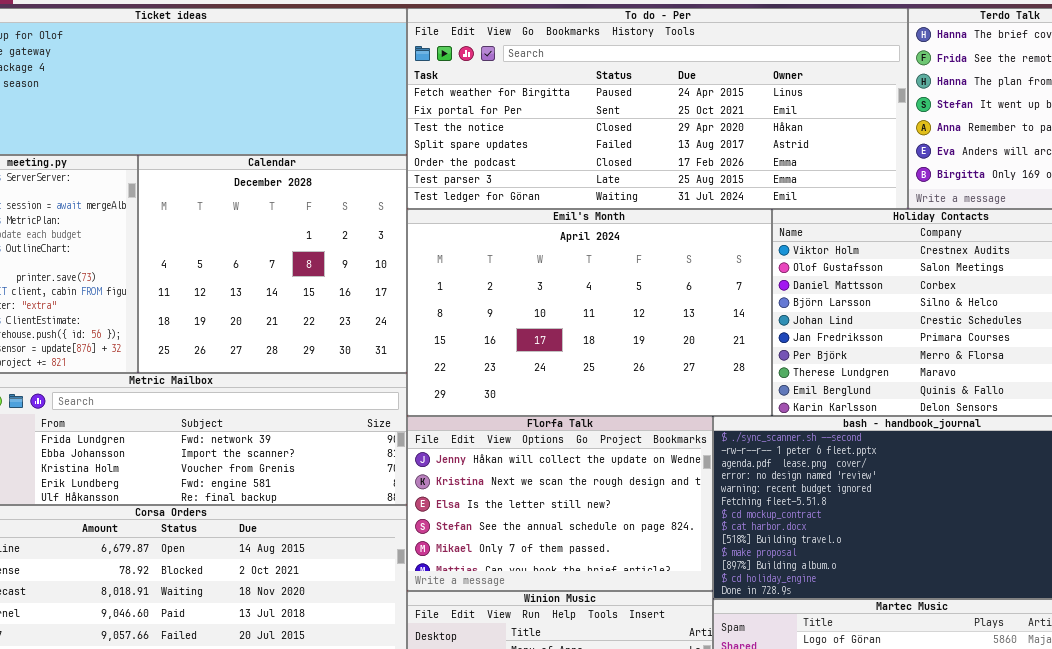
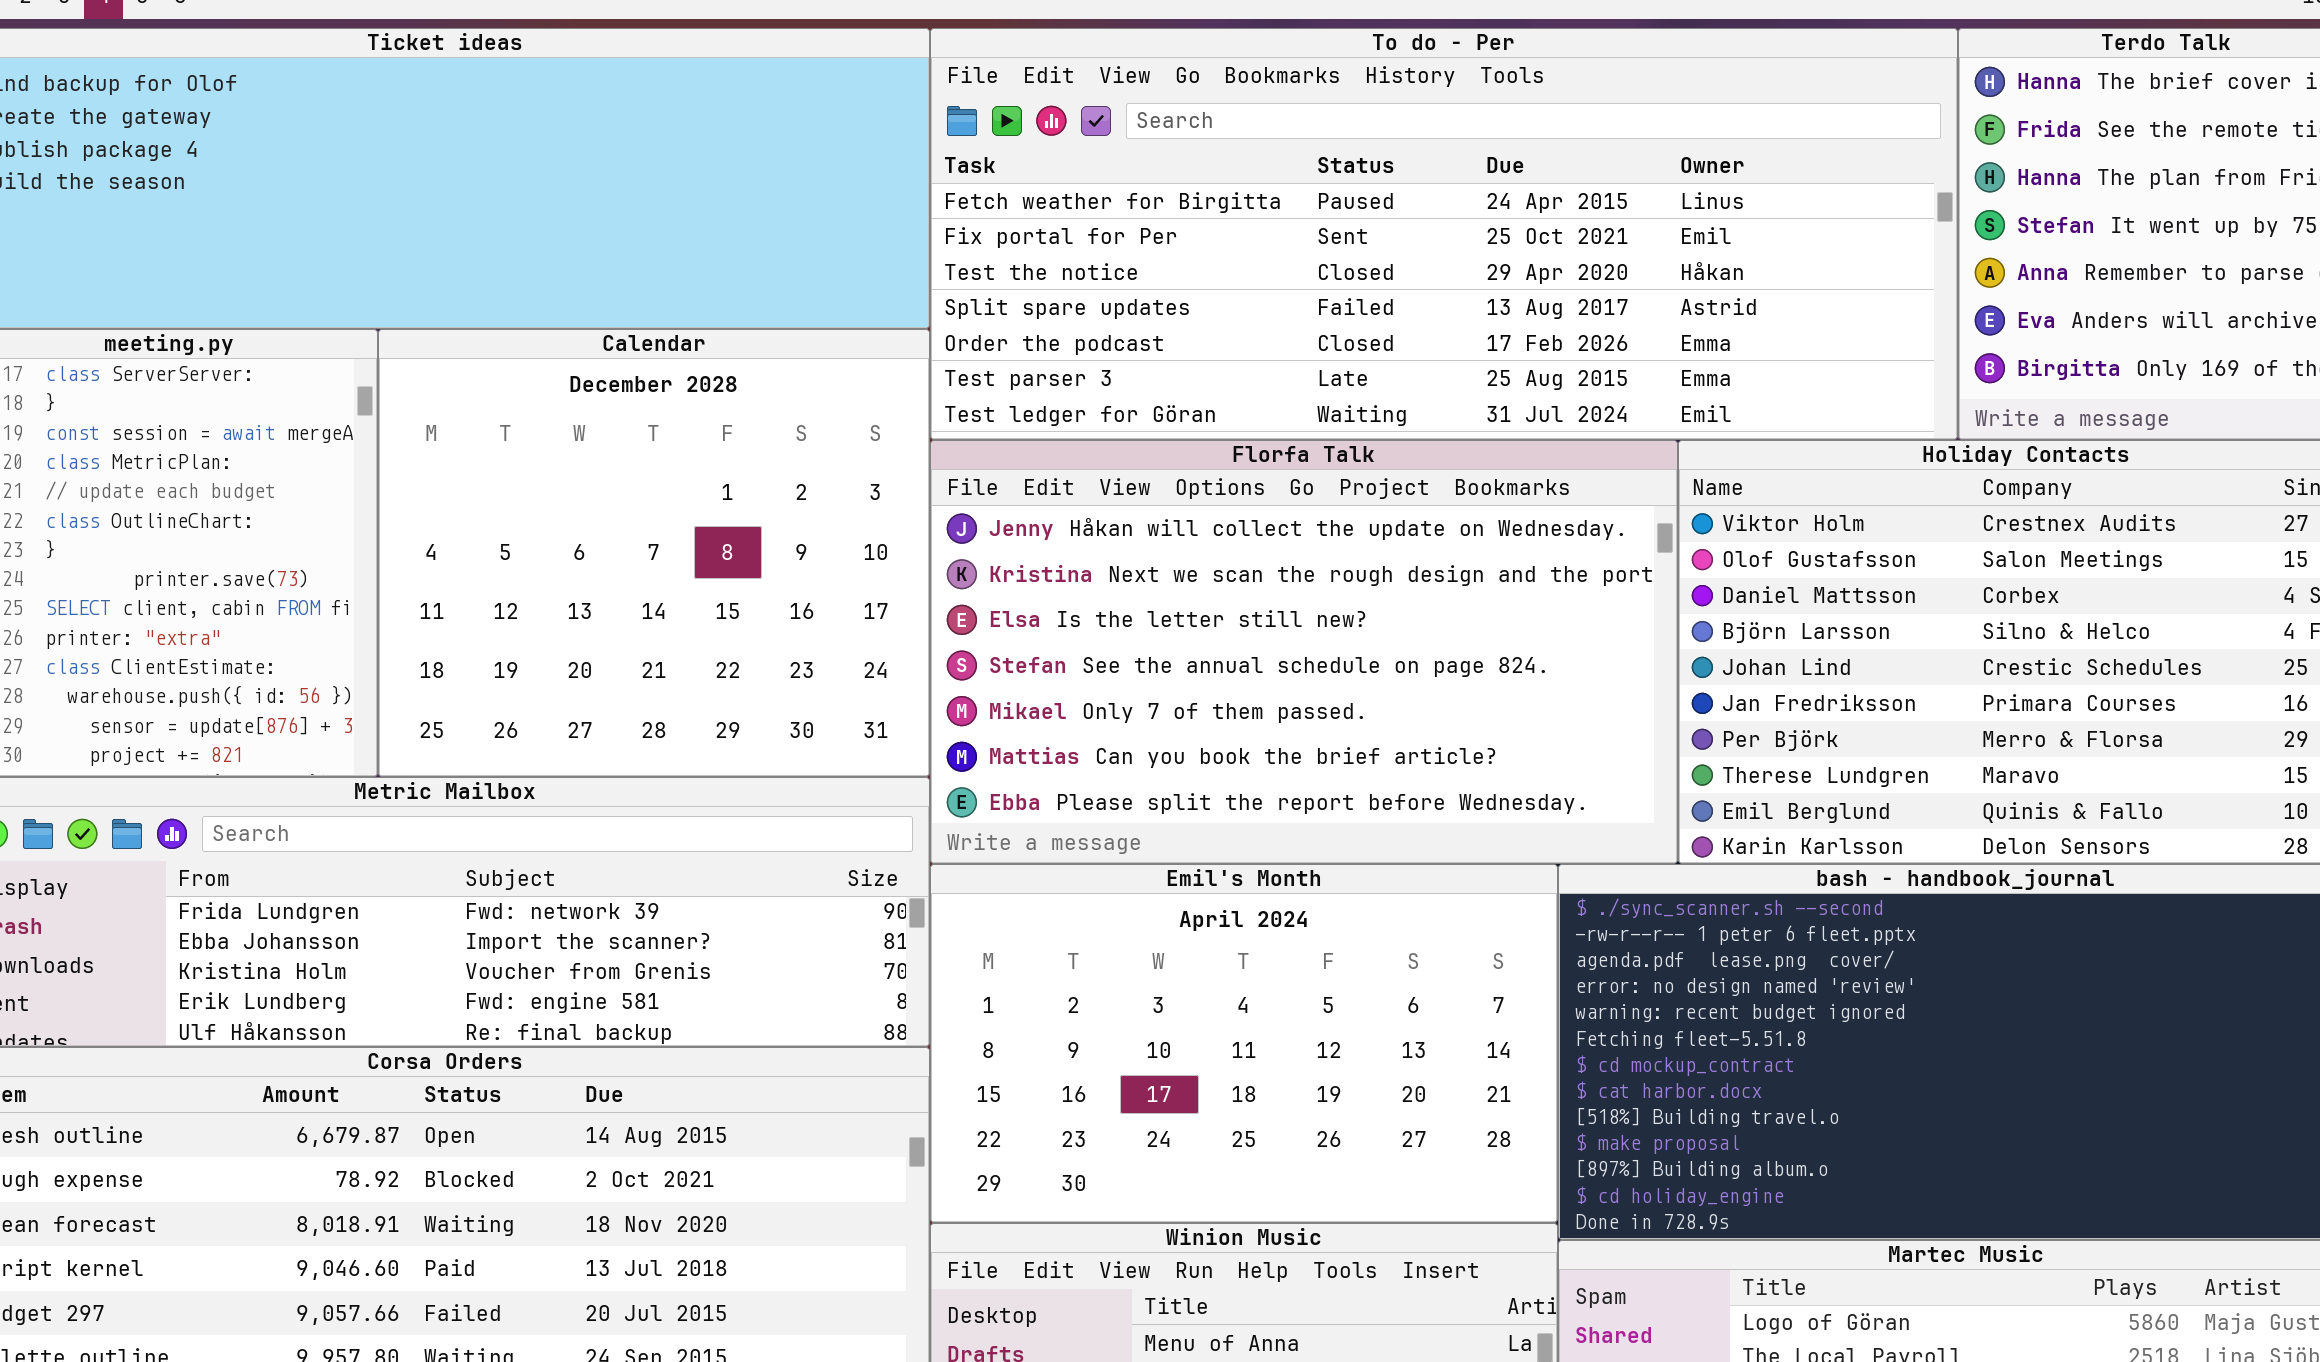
Emil's Month: [407,209,772,416] -> [930,864,1558,1223], moved, resized
Florfa Talk: [407,416,713,591] -> [930,440,1678,864], moved, resized

